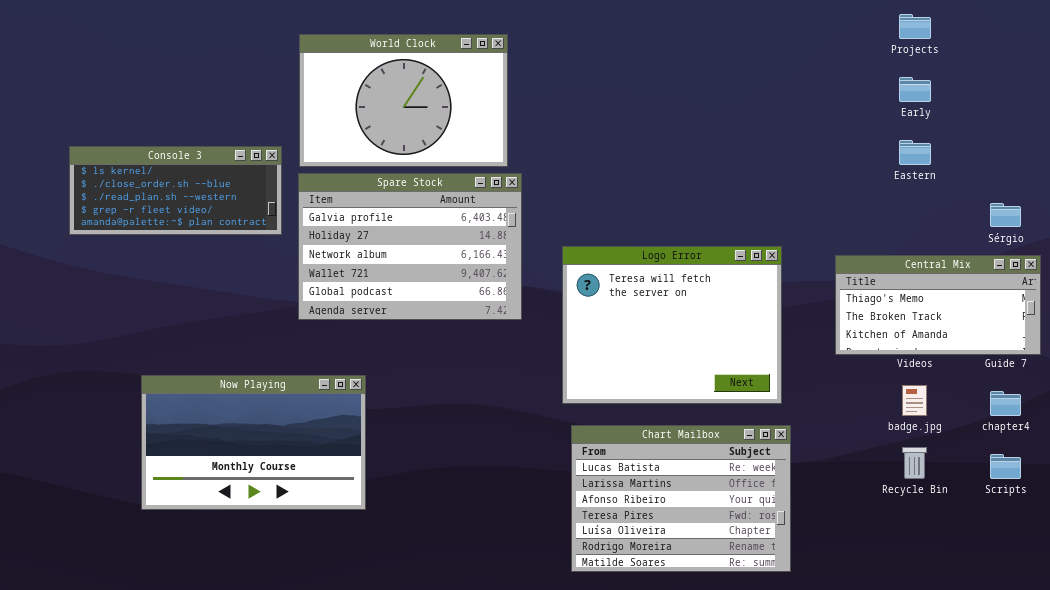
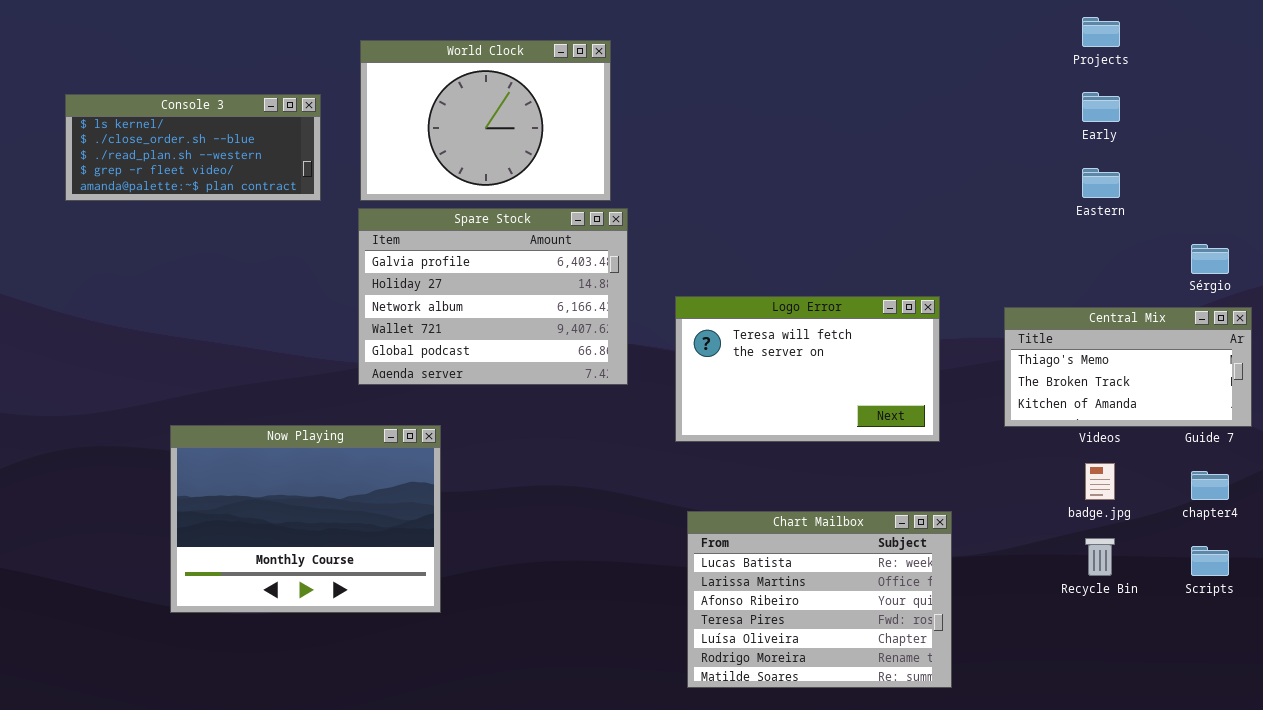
Console 3: [69,146,282,235] -> [65,94,321,201], moved
Logo Error: [562,246,782,404] -> [675,296,940,442], resized
Now Playing: [141,375,366,510] -> [170,425,441,613], resized

